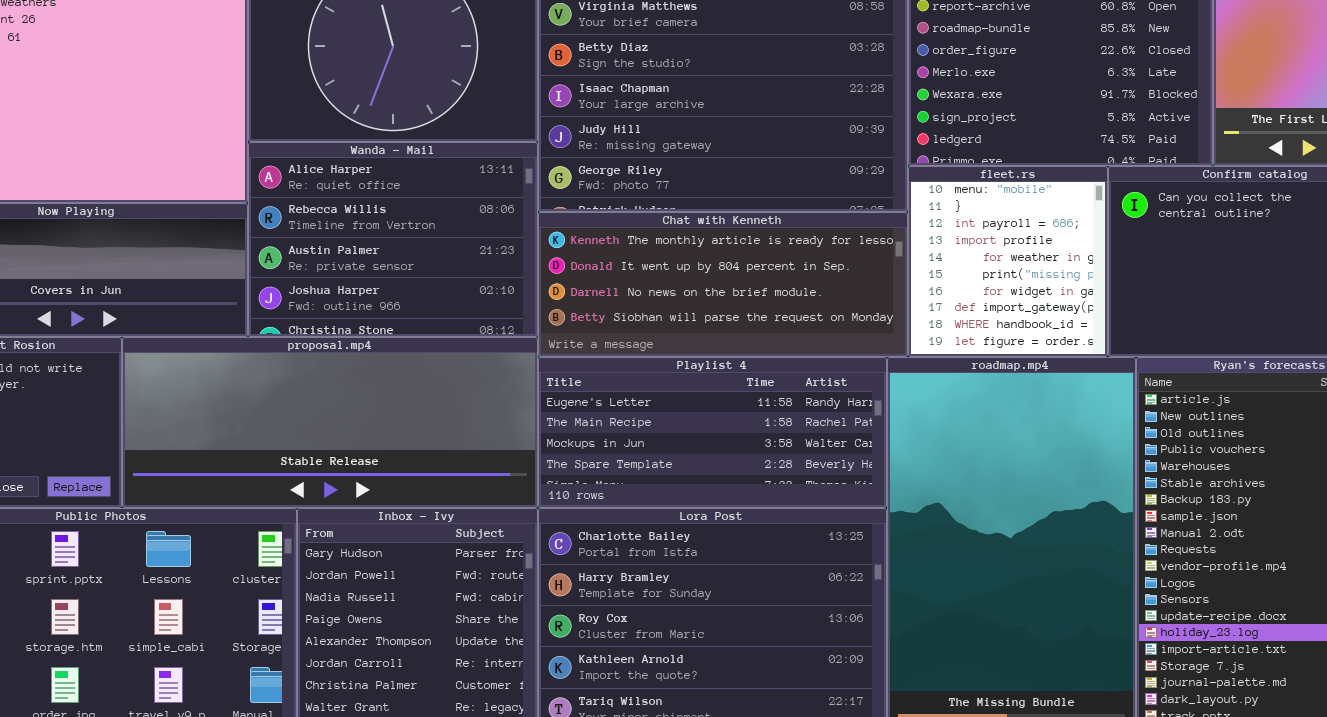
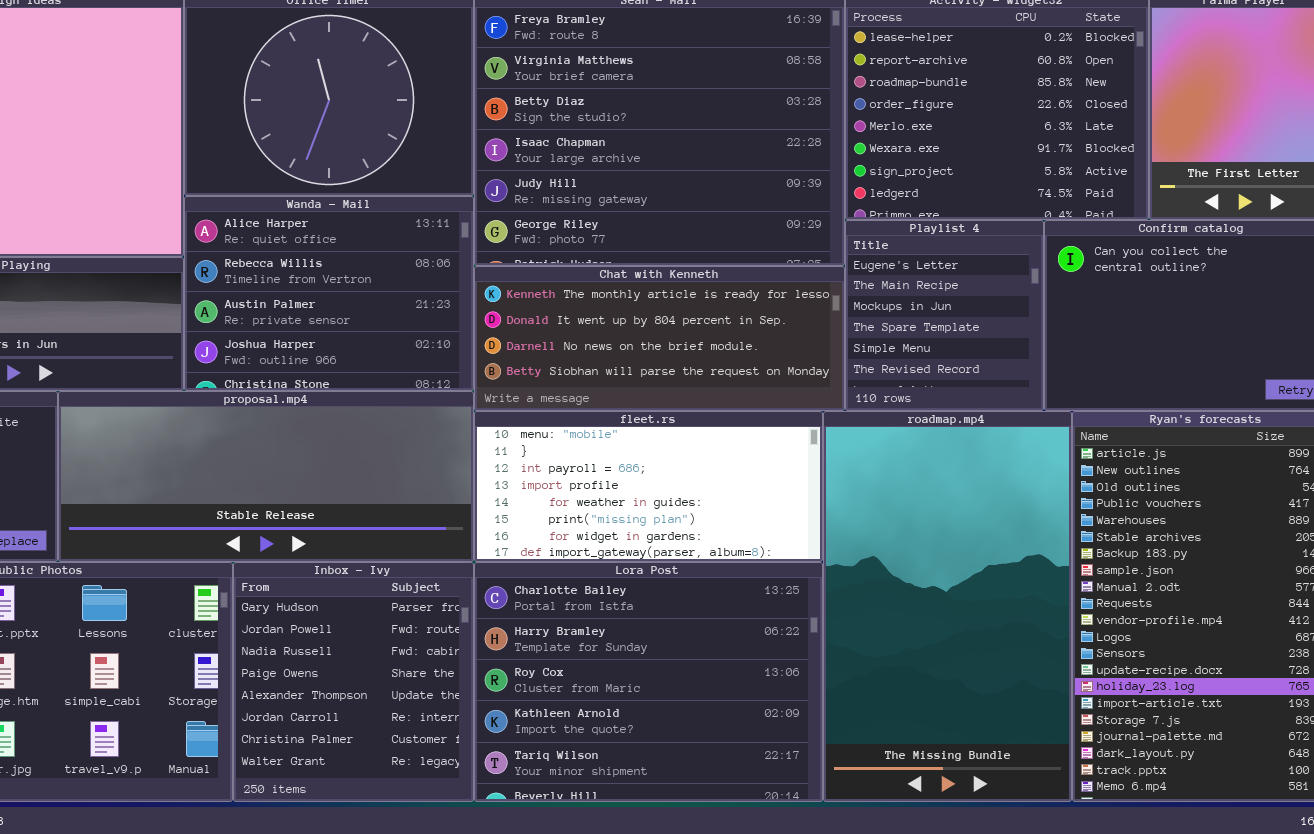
fleet.rs: [908,166,1108,357] -> [474,411,823,562], moved, resized
Playlist 4: [538,357,887,508] -> [845,220,1044,411], moved, resized

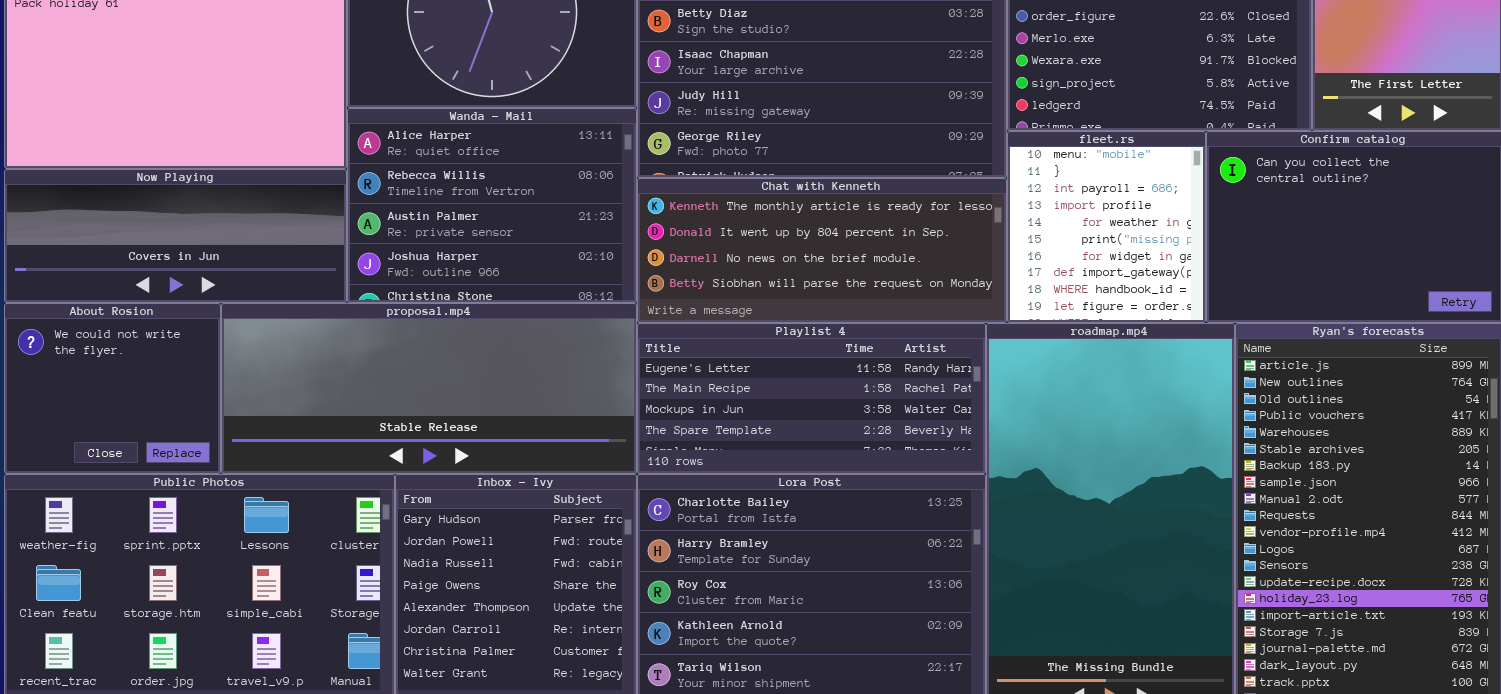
Playlist 4: [845,220,1044,411] -> [637,323,986,474], moved, resized
fleet.rs: [474,411,823,562] -> [1007,131,1206,323], moved, resized

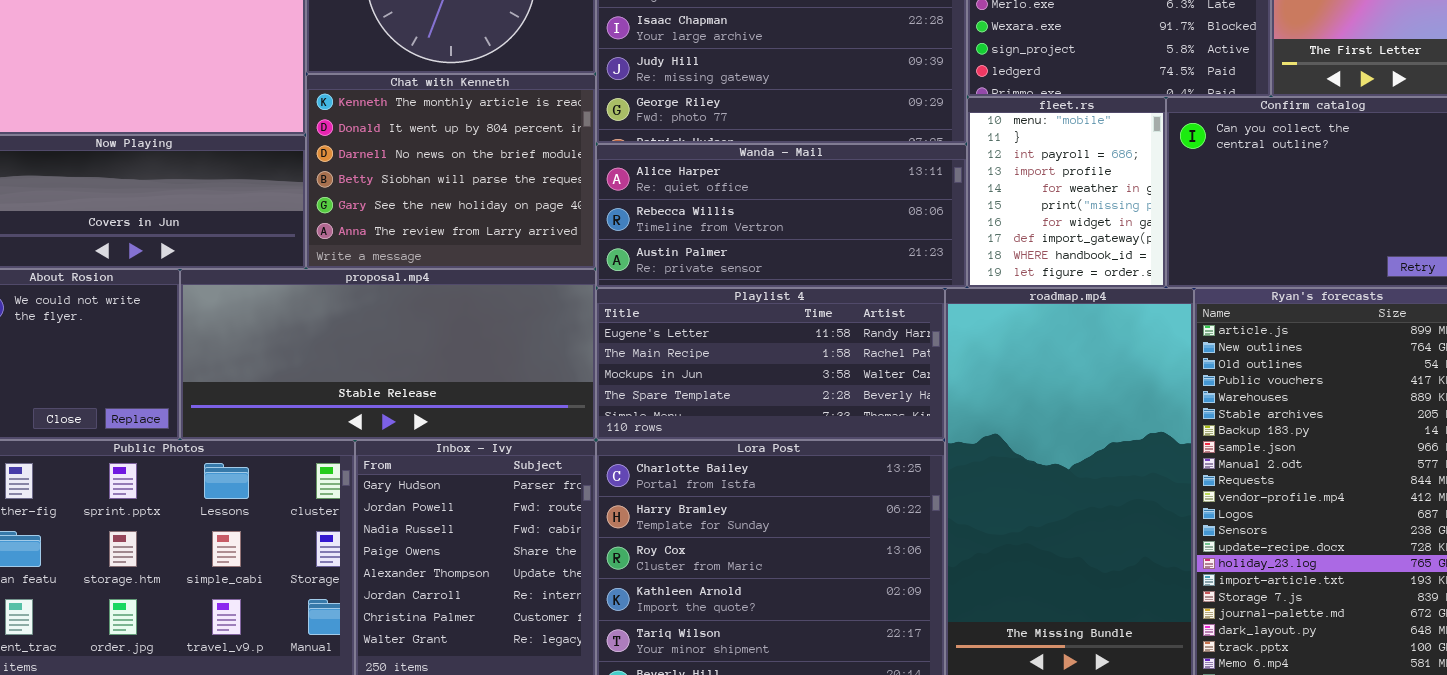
Wanda - Mail: [347,108,637,303] -> [596,144,967,288], moved, resized
Chat with Kenneth: [637,178,1007,323] -> [306,74,596,269], moved, resized

